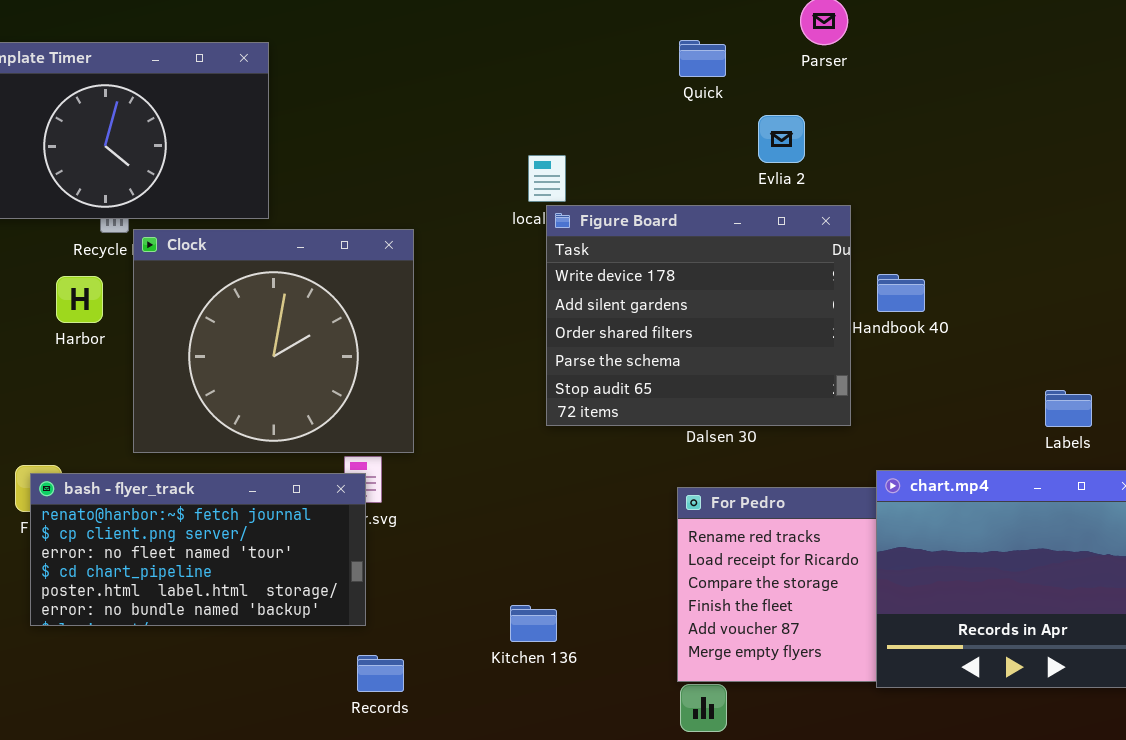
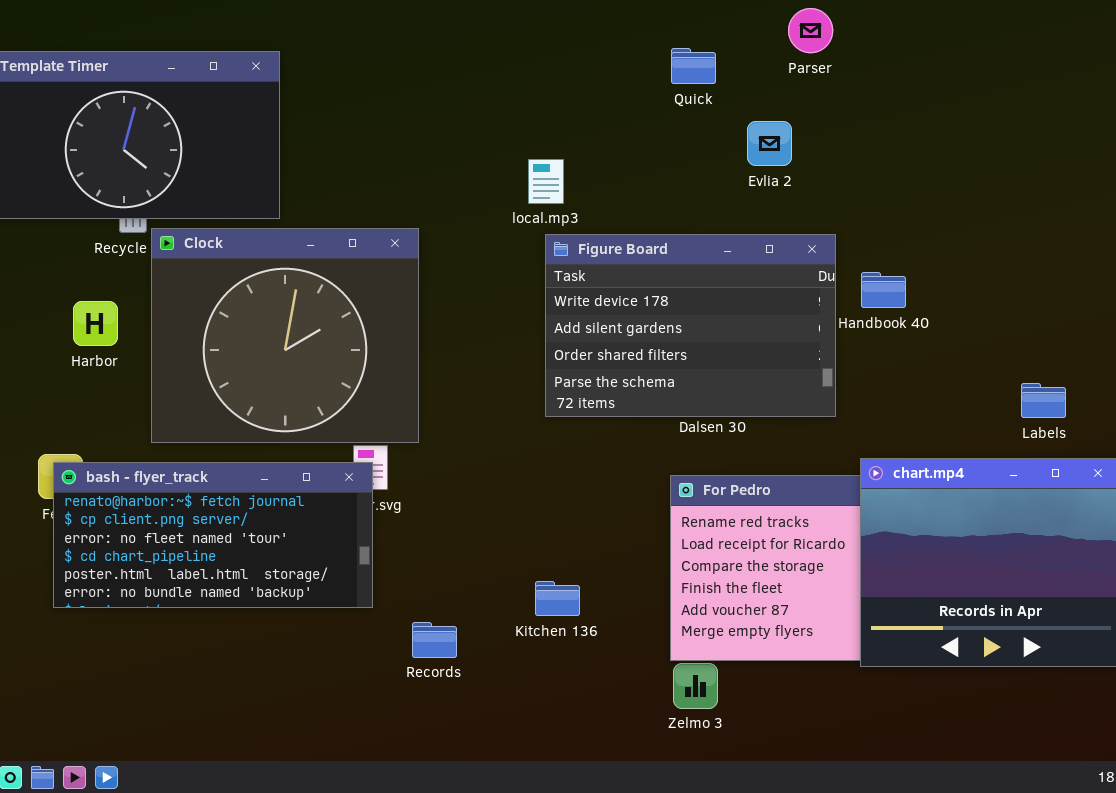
Figure Board: [546,205,851,426] -> [545,234,836,417], resized
Harbor: [56,276,103,323] -> [73,301,118,346], moved
Kitchen 136: [510,605,557,642] -> [535,581,580,616], moved
Records: [357,655,404,692] -> [412,622,457,658], moved

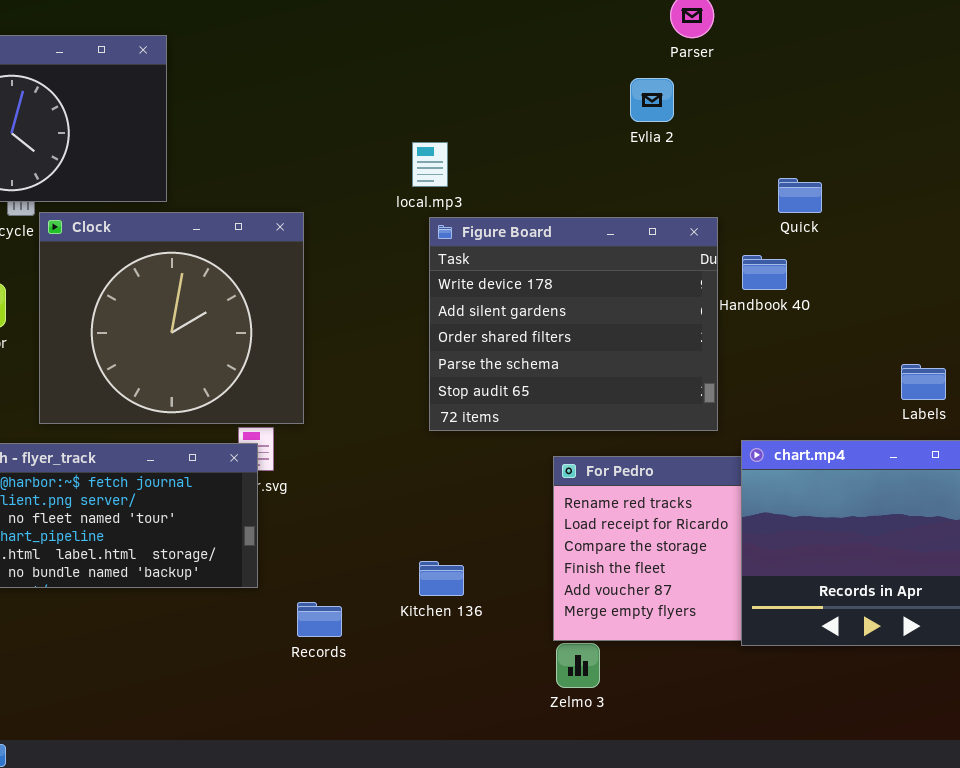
Quick: [671,48,716,84] -> [778,178,822,213], moved
Evlia 2: [747,121,792,166] -> [630,78,674,122], moved
Figure Board: [545,234,836,417] -> [429,217,718,431], resized

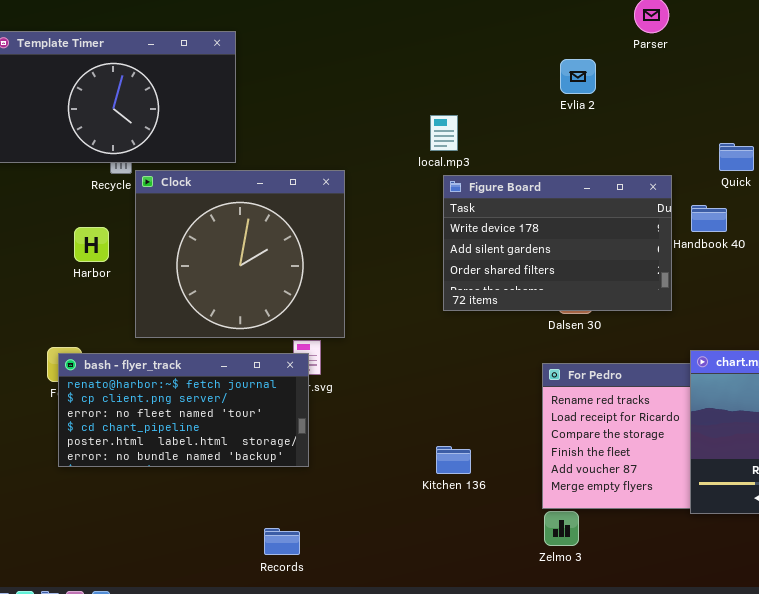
Evlia 2: [630,78,674,122] -> [560,59,596,94], moved
Figure Board: [429,217,718,431] -> [443,175,672,311], resized
Records: [297,602,342,637] -> [264,528,300,555], moved

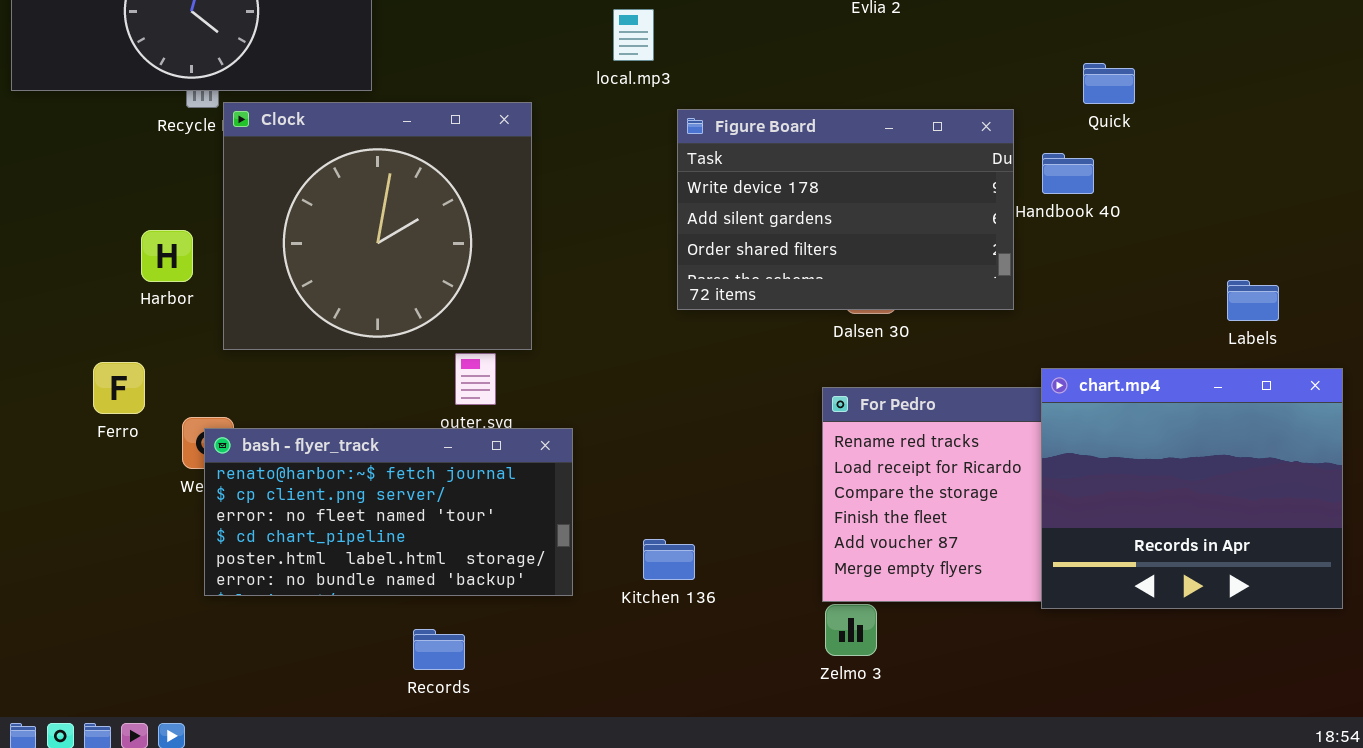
local.mp3: [430,115,458,151] -> [613,9,654,61], moved
Harbor: [74,227,109,262] -> [141,230,193,282], moved
bash - flyer_track: [58,353,309,467] -> [204,428,573,596], moved
Kitchen 136: [436,446,471,474] -> [643,539,695,580], moved

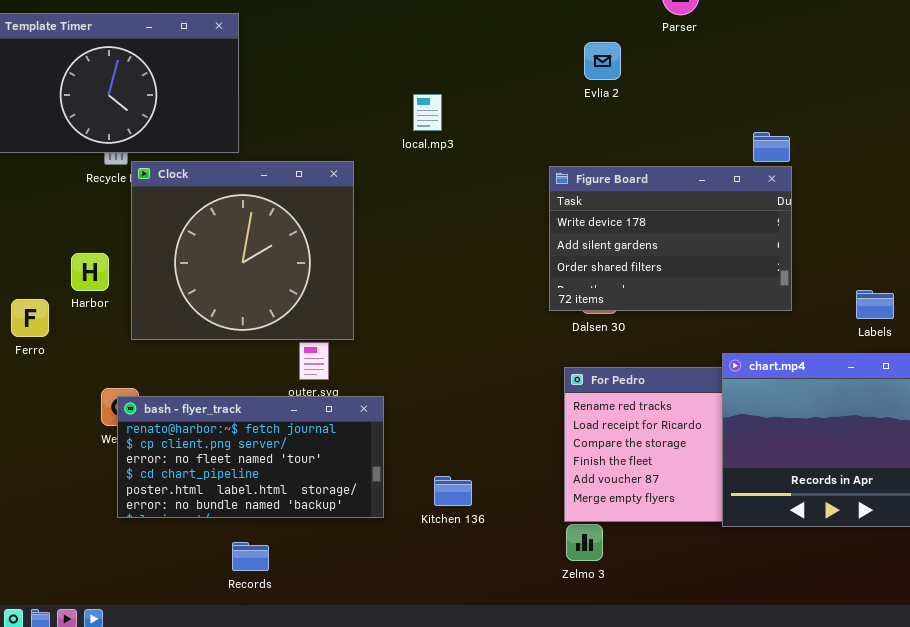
Figure Board: [677,109,1014,310] -> [549,166,792,311], moved
Ferro: [93,362,145,414] -> [11,299,49,337], moved
Records: [413,629,465,670] -> [232,542,269,571], moved

